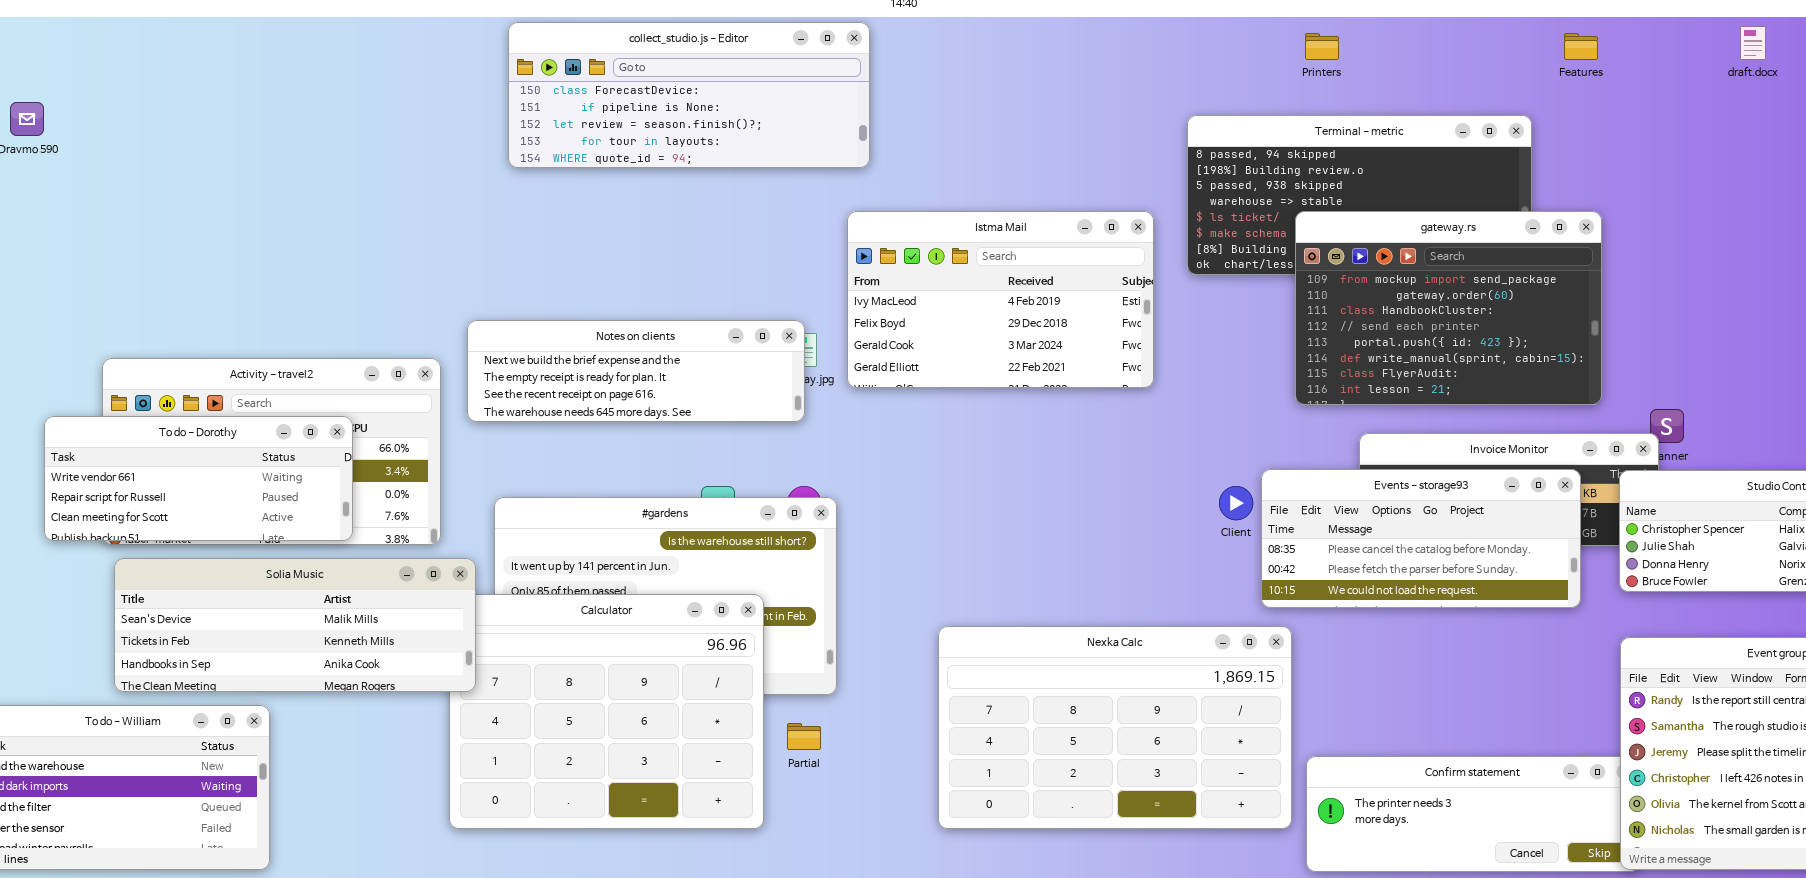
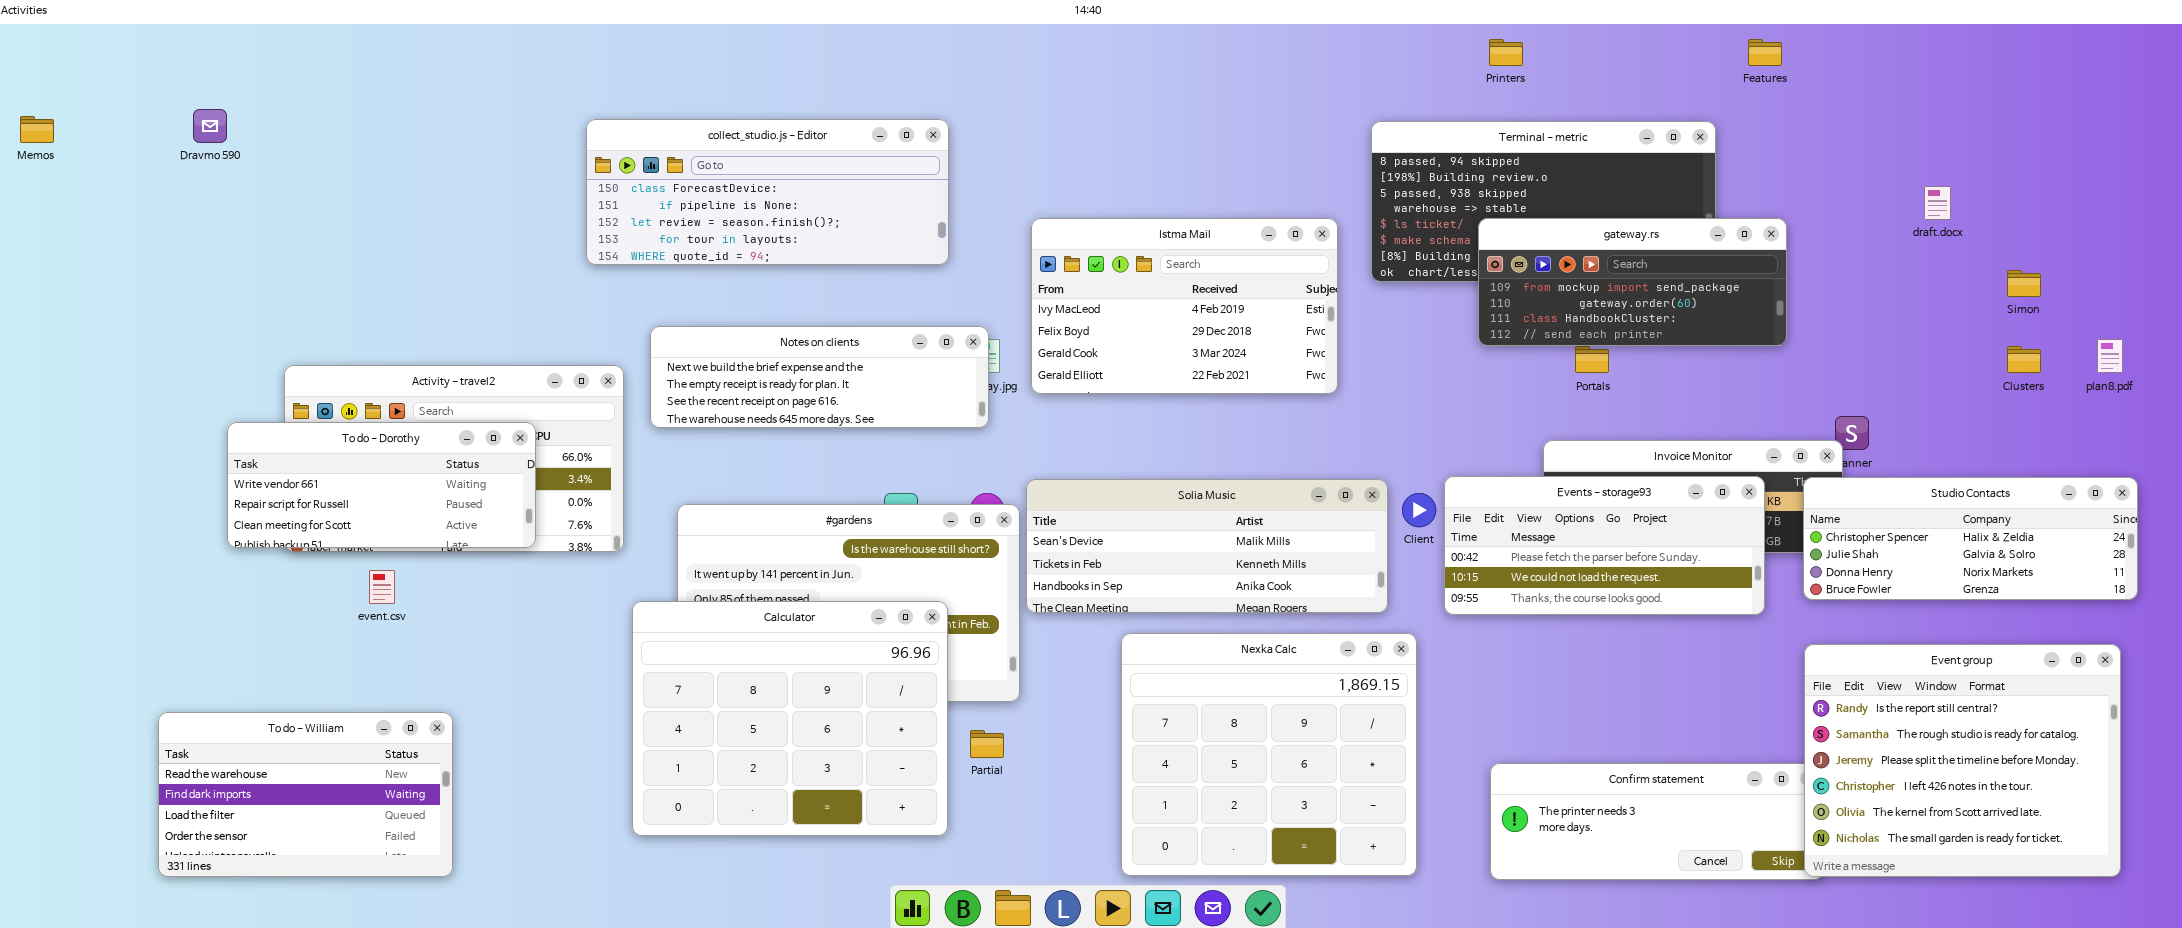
collect_studio.js - Editor: [508,22,870,168] -> [586,119,949,265], moved
draft.docx: [1740,26,1766,60] -> [1924,186,1951,220], moved
gateway.rs: [1295,211,1602,405] -> [1478,218,1787,346], resized
Events - storage93: [1261,469,1581,608] -> [1444,476,1765,615], scrolled down 1 row
Solia Music: [114,558,476,692] -> [1026,479,1388,613], moved
Nexka Calc: [938,626,1292,829] -> [1121,633,1417,876], resized

